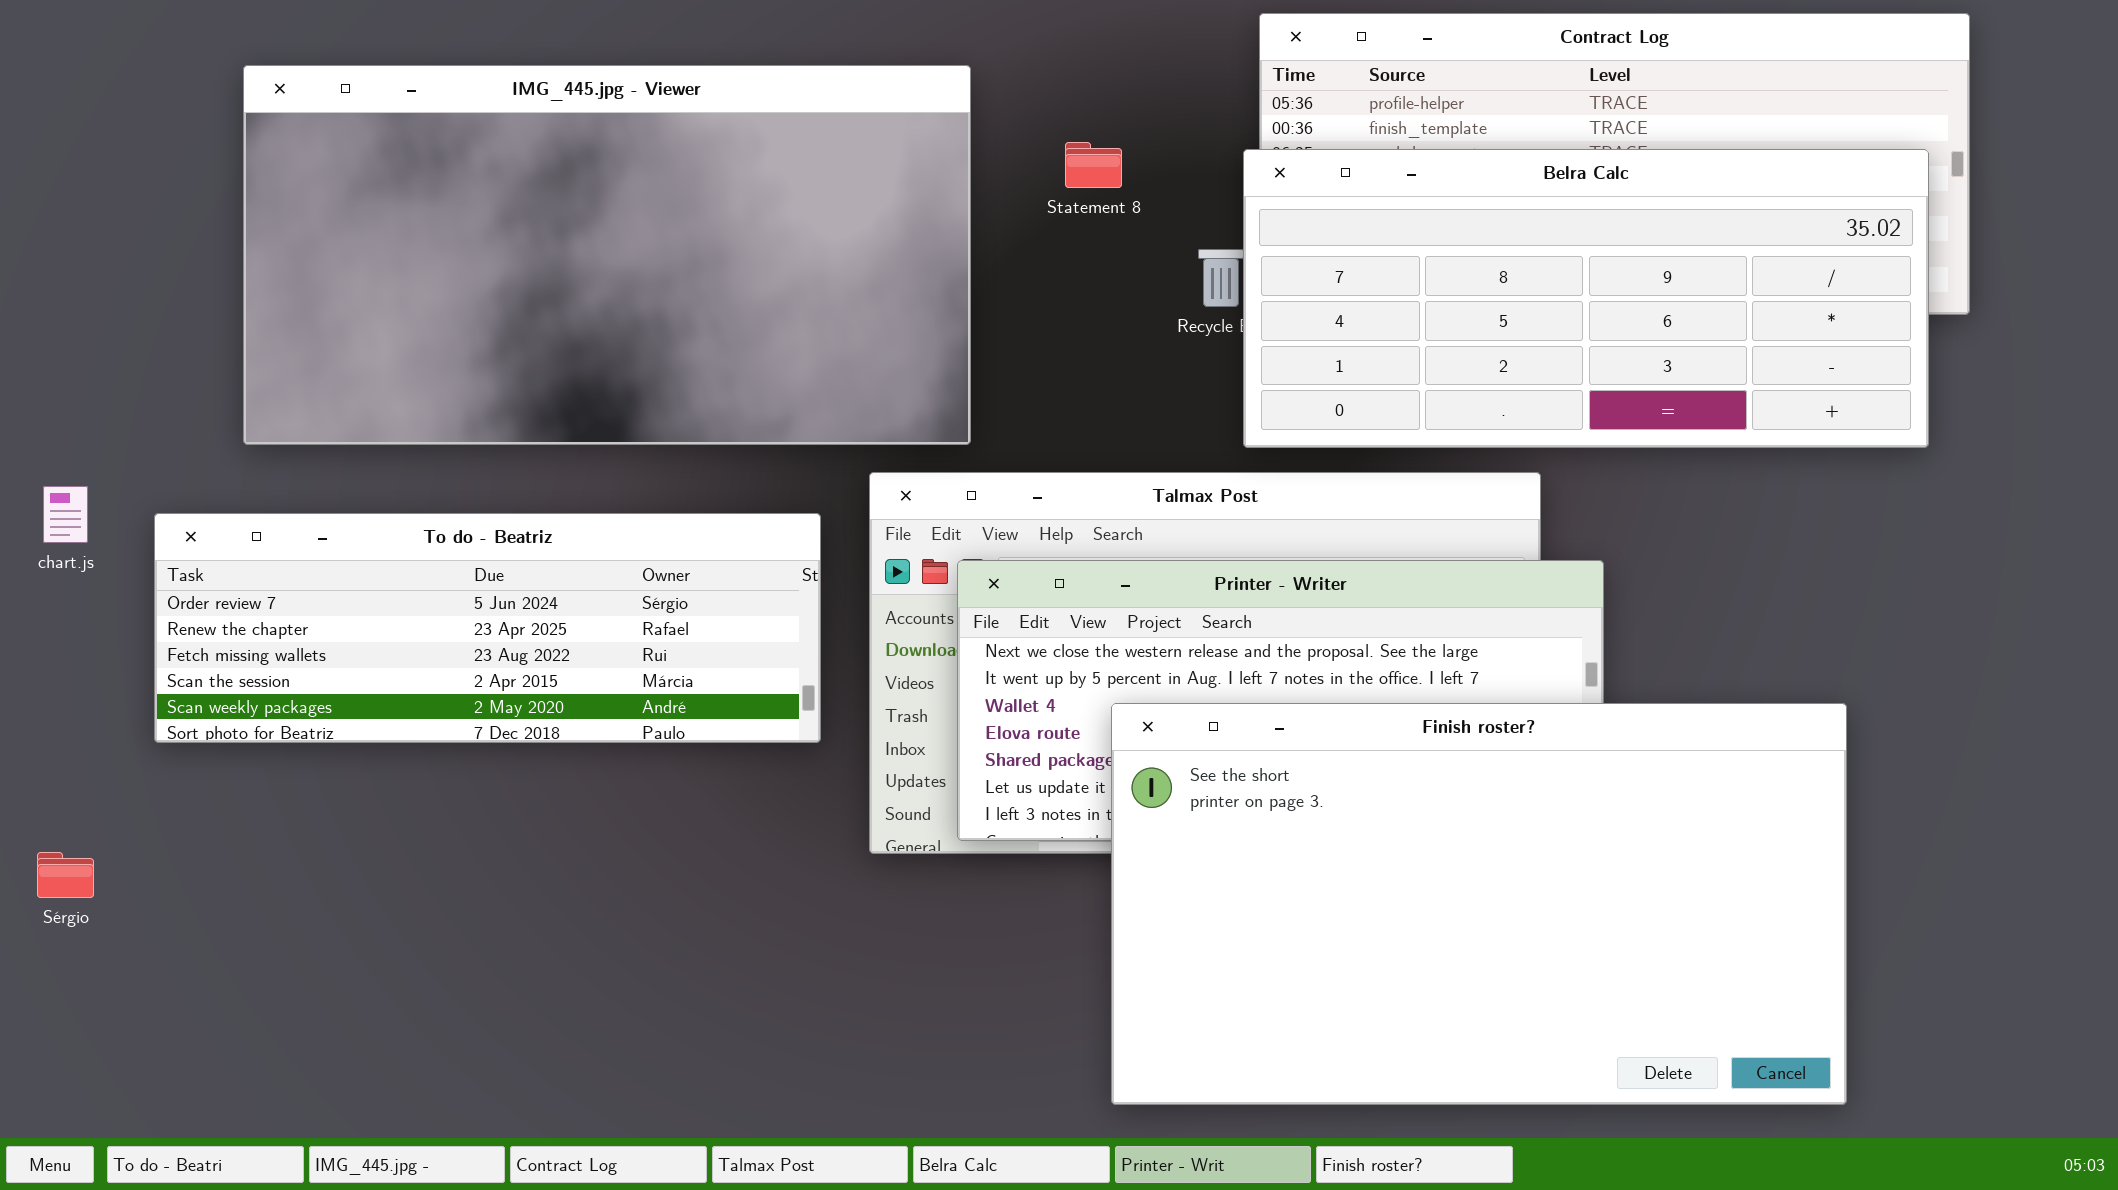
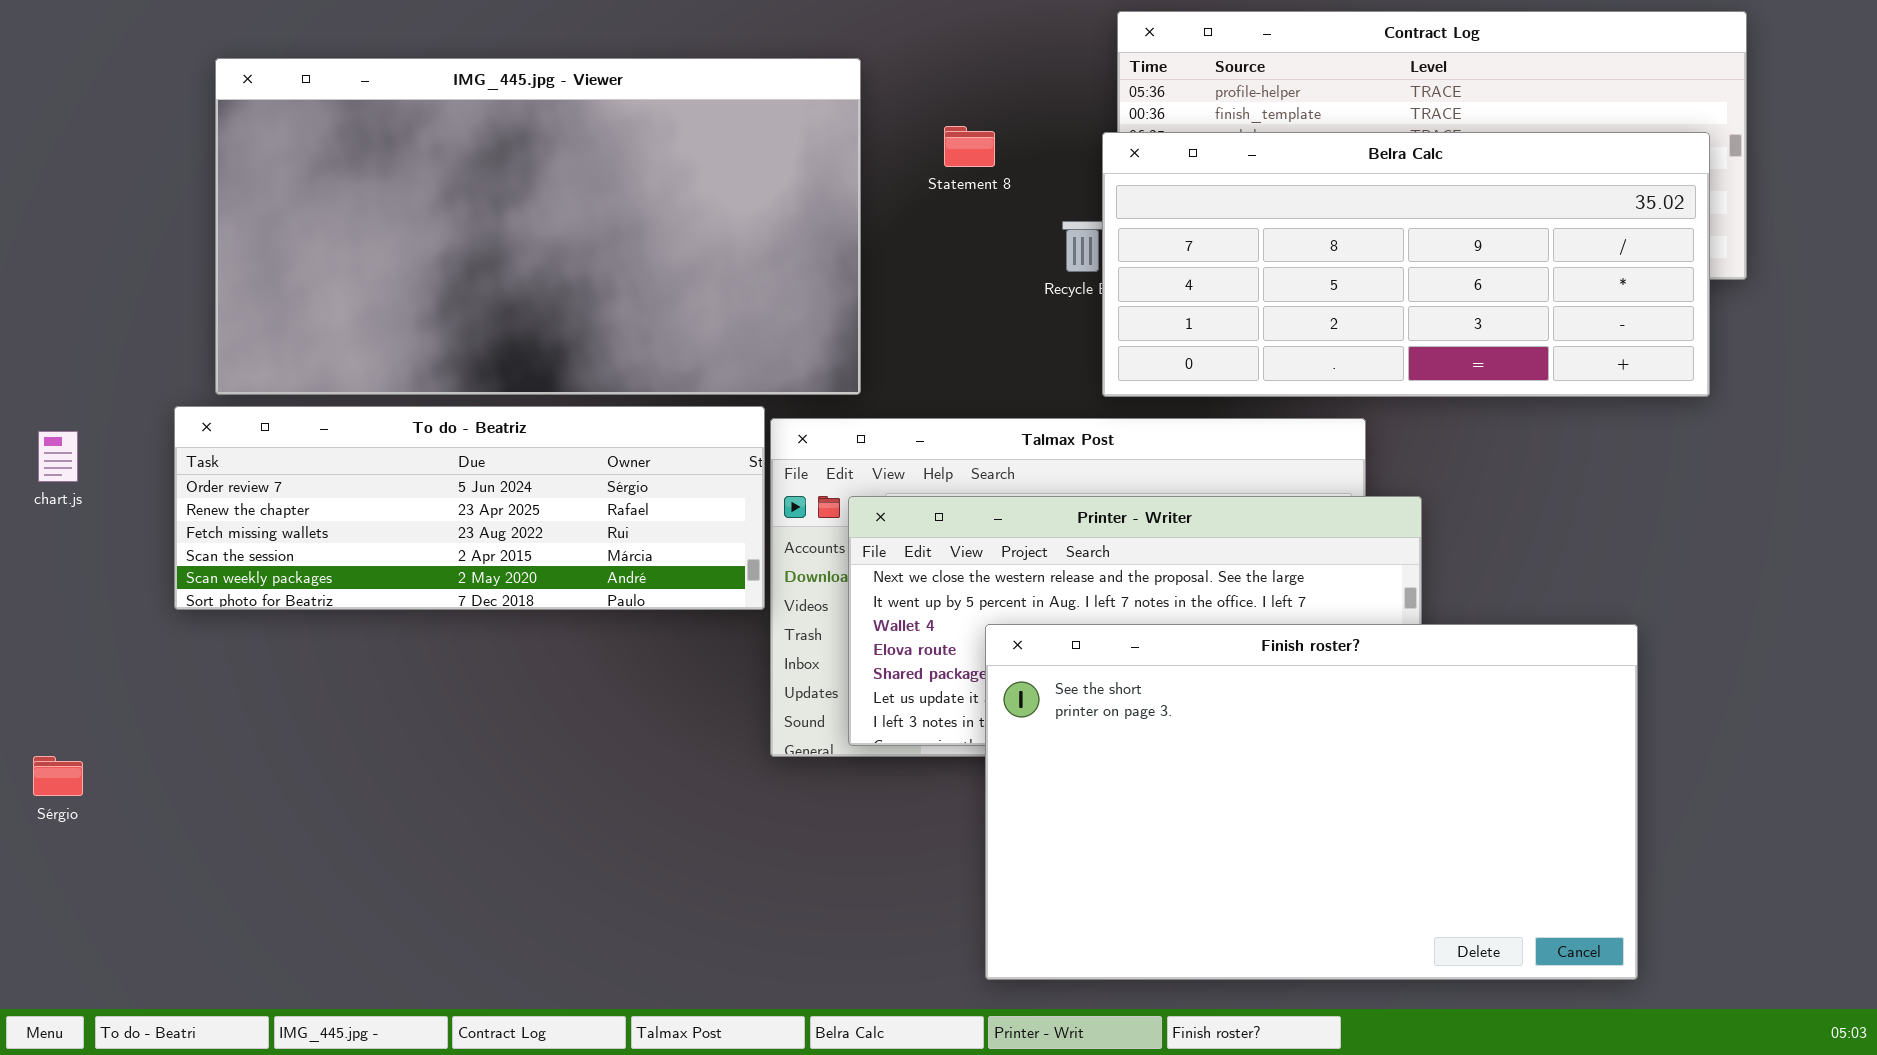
To do - Beatriz: [154,513,821,743] -> [174,406,765,610], moved

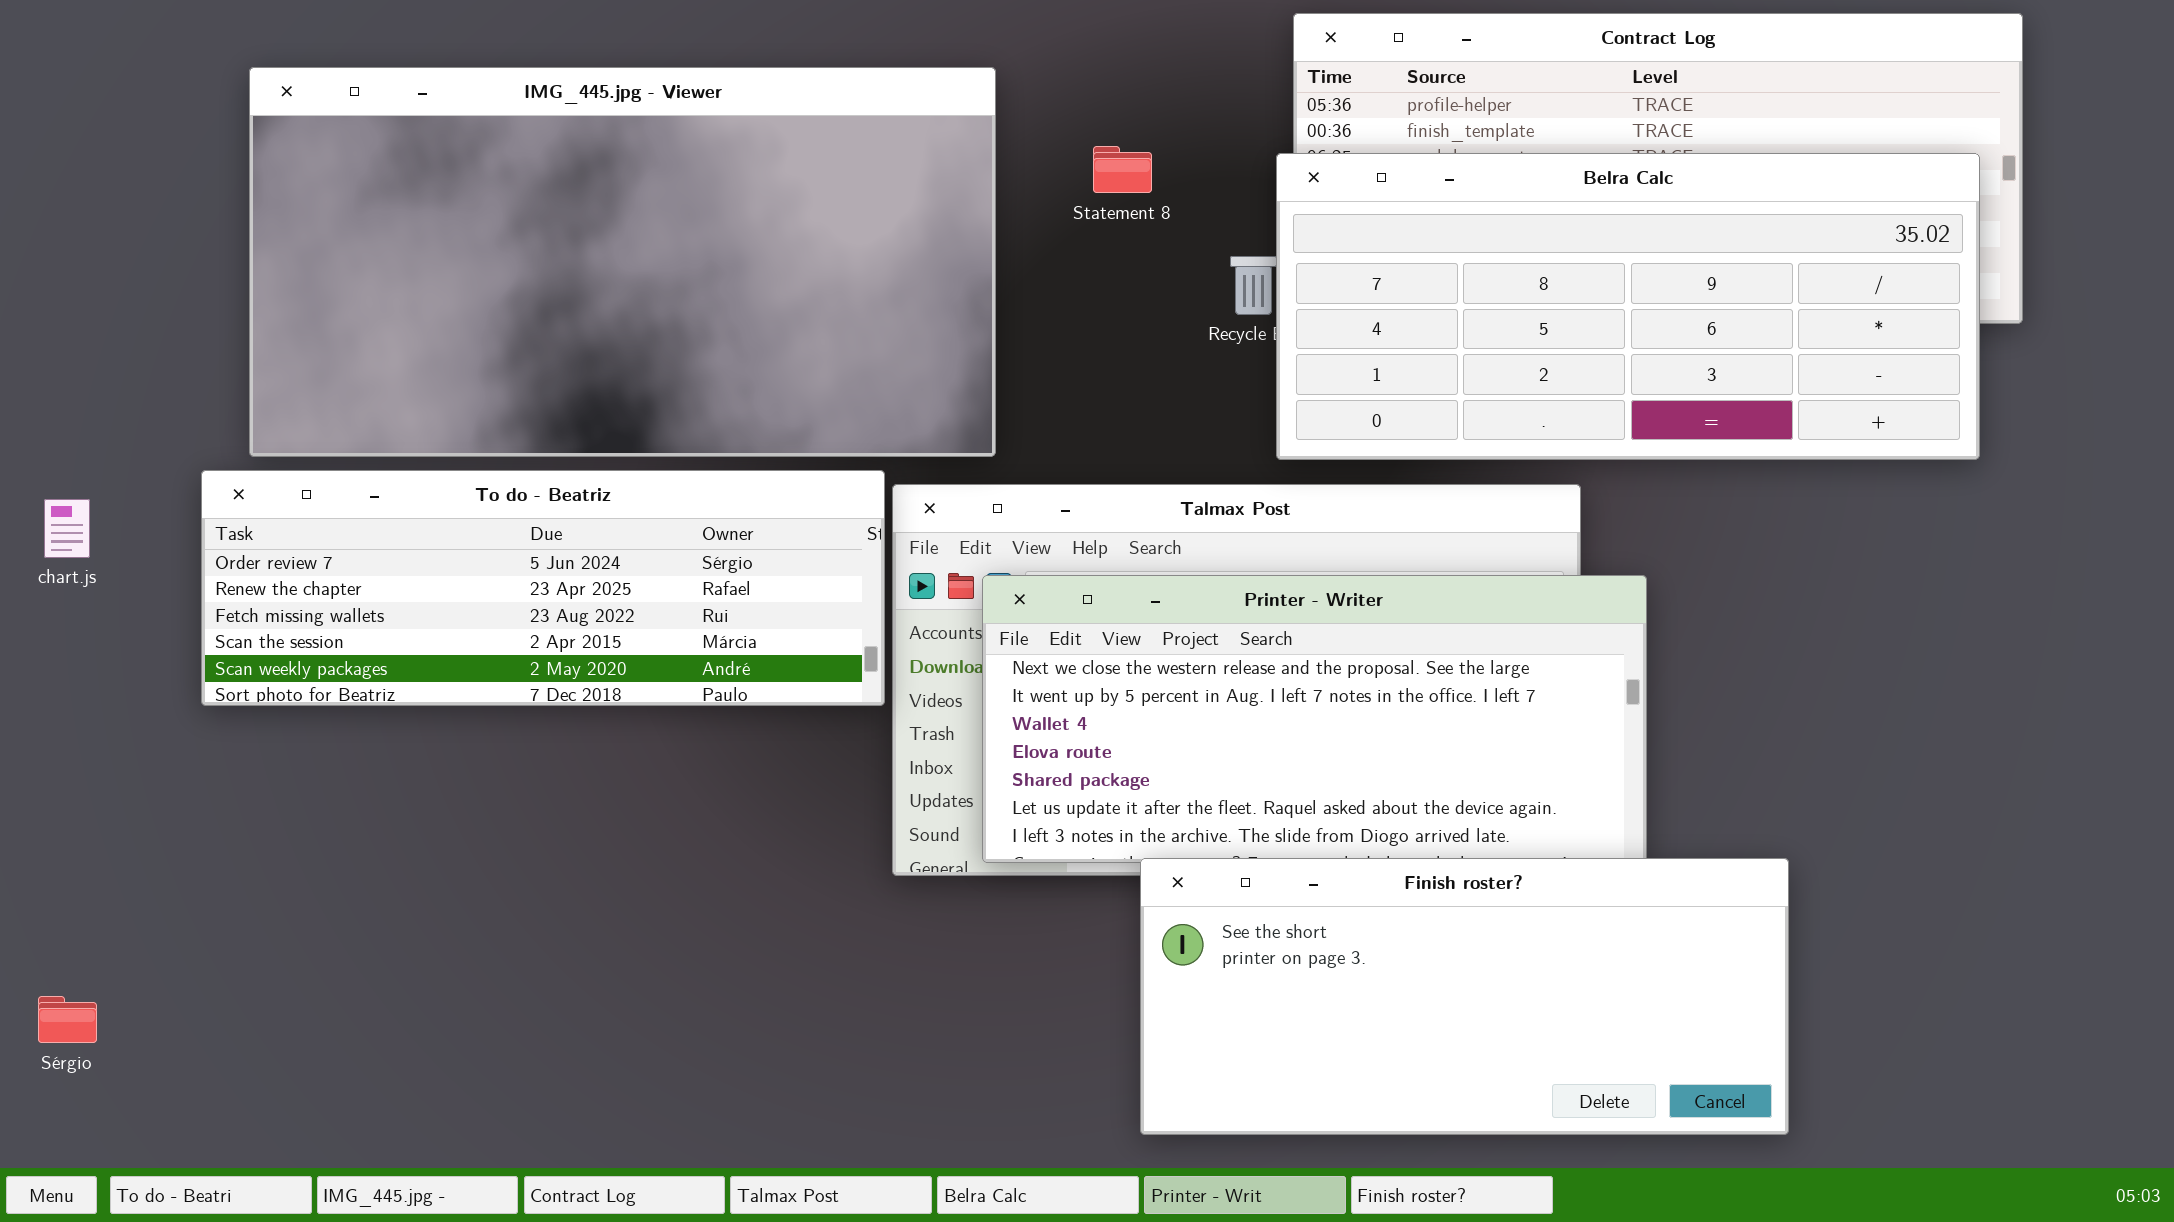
Finish roster?: [985,624,1638,980] -> [1140,858,1789,1135], resized
Sérgio: [33,756,83,796] -> [38,996,97,1043], moved

